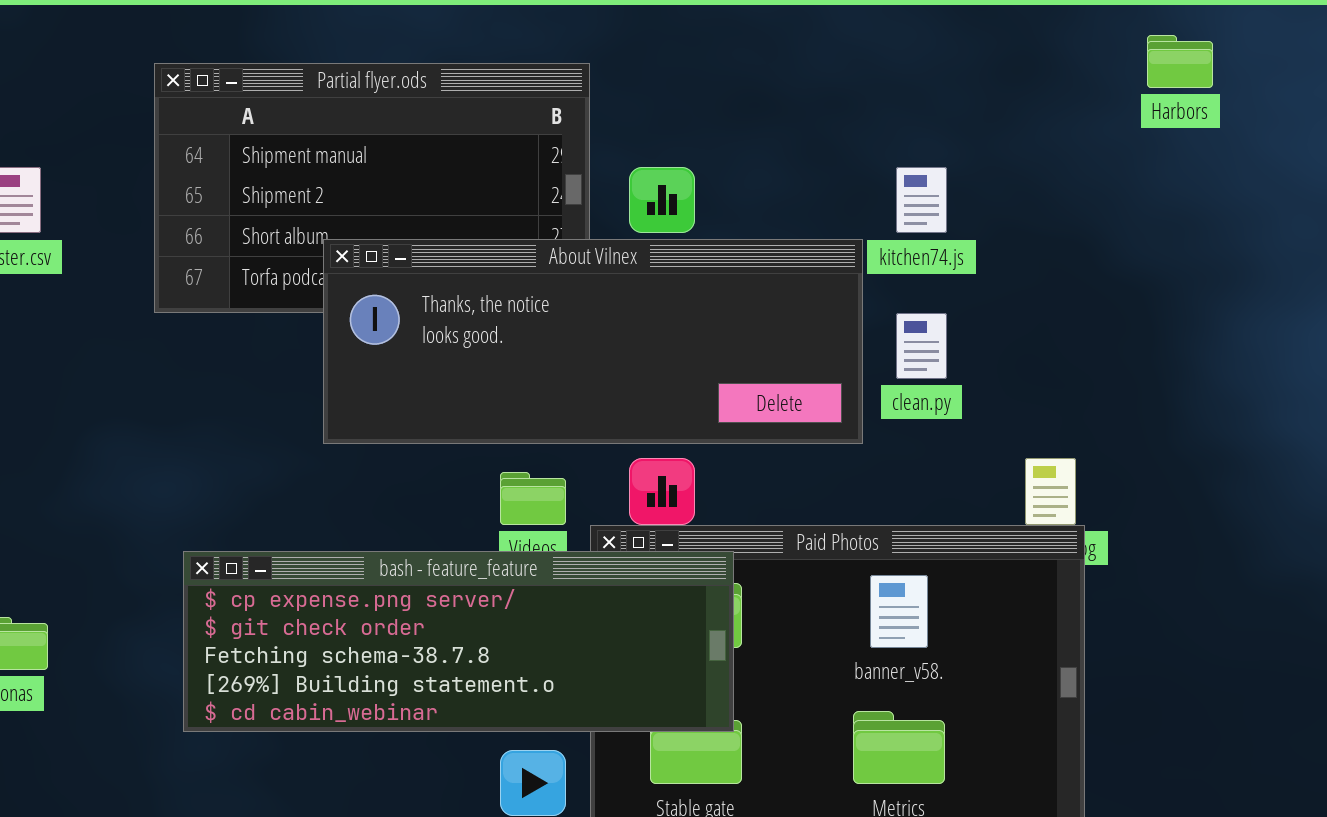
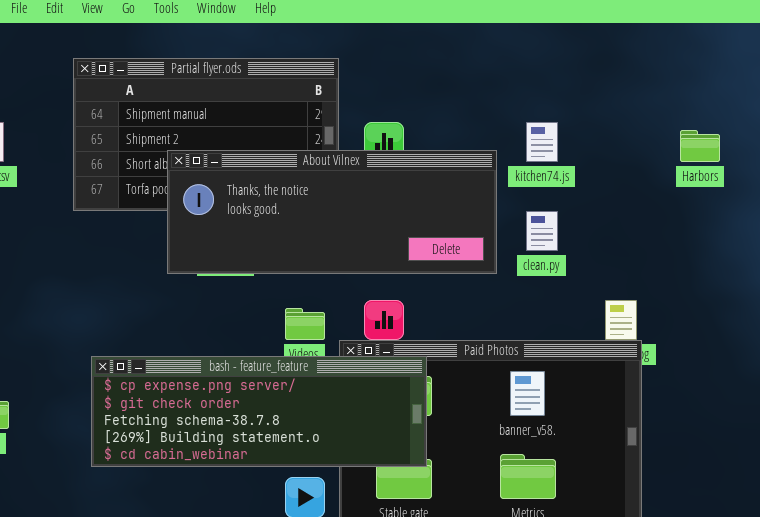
Harbors: [1147,35,1213,88] -> [680,130,720,162], moved
About Vilnex: [323,239,863,444] -> [167,150,497,274], moved

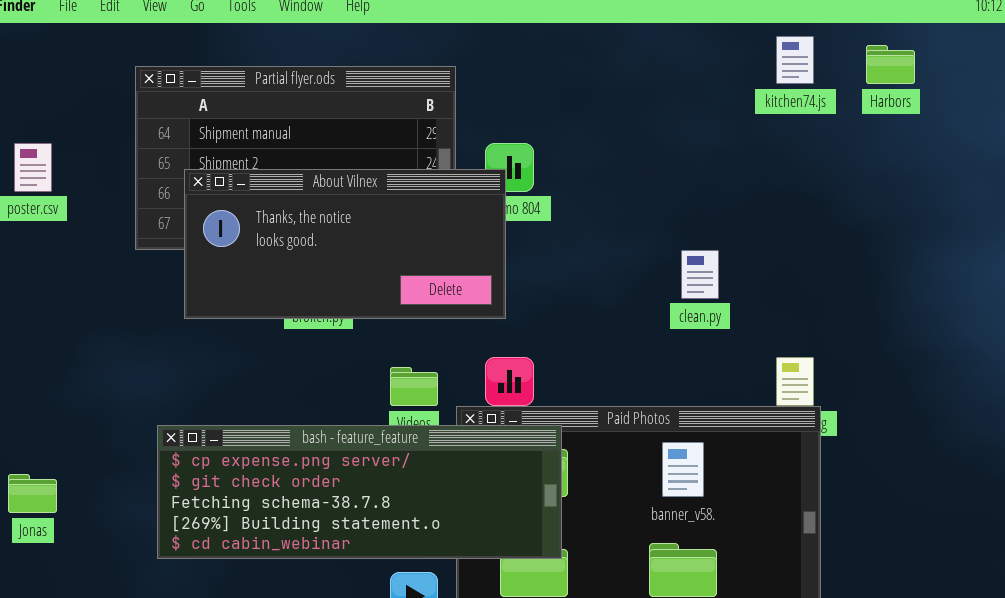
kitchen74.js: [526,122,558,162] -> [776,36,814,84], moved
Harbors: [680,130,720,162] -> [866,45,915,84], moved
About Vilnex: [167,150,497,274] -> [184,169,506,319], moved, resized

